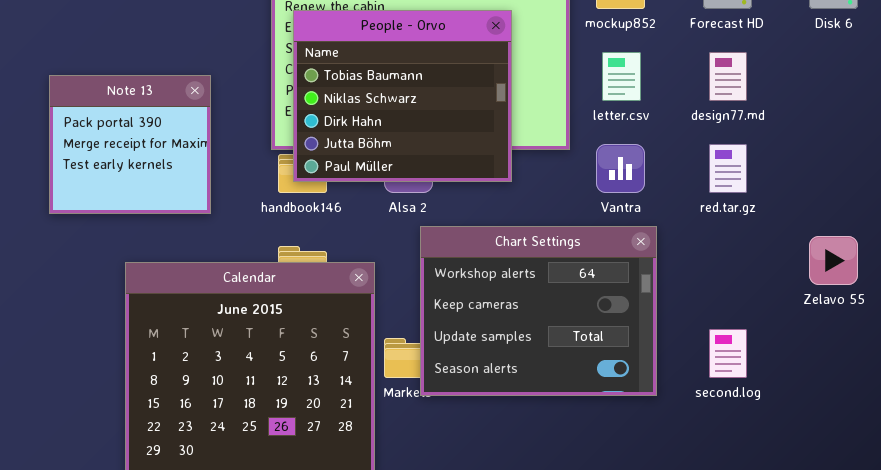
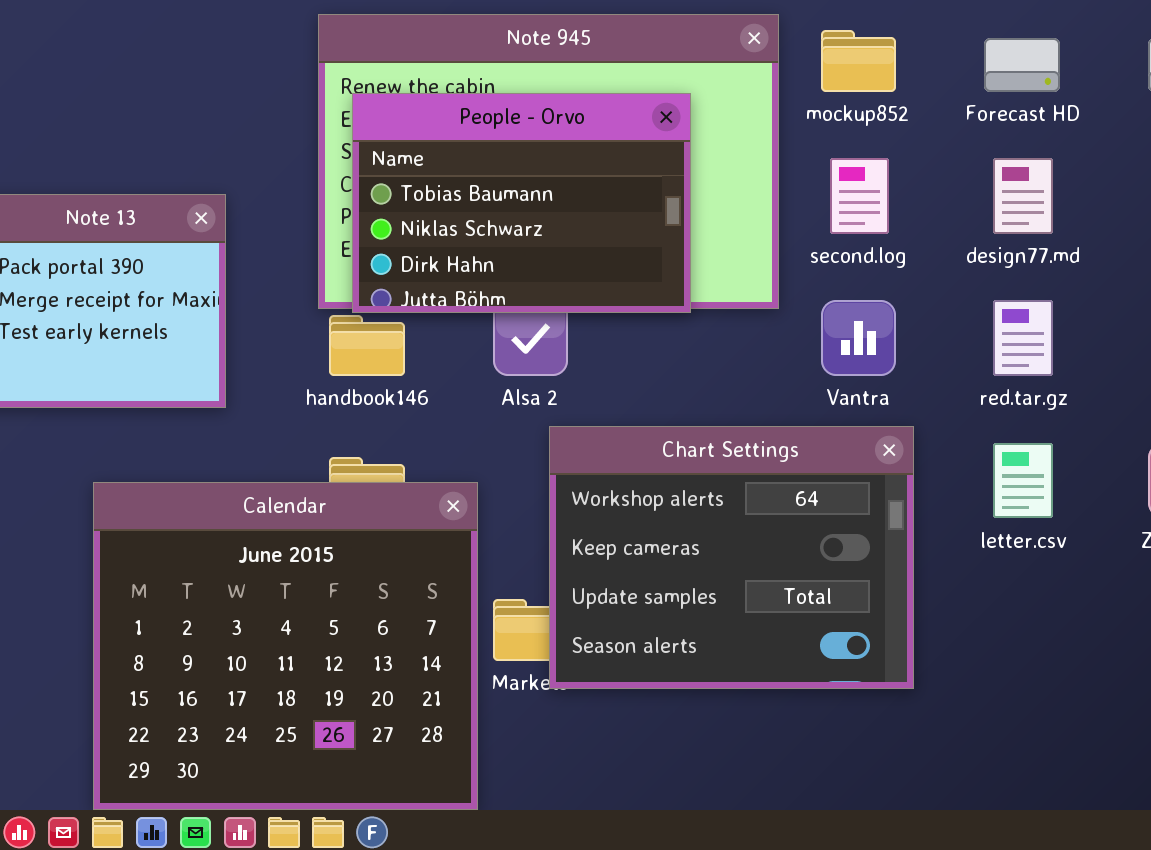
People - Orvo: [293,10,512,182] -> [352,93,691,313], resized
letter.csv: [602,52,641,101] -> [993,443,1053,518], moved
second.log: [709,329,747,378] -> [830,158,889,234], moved

